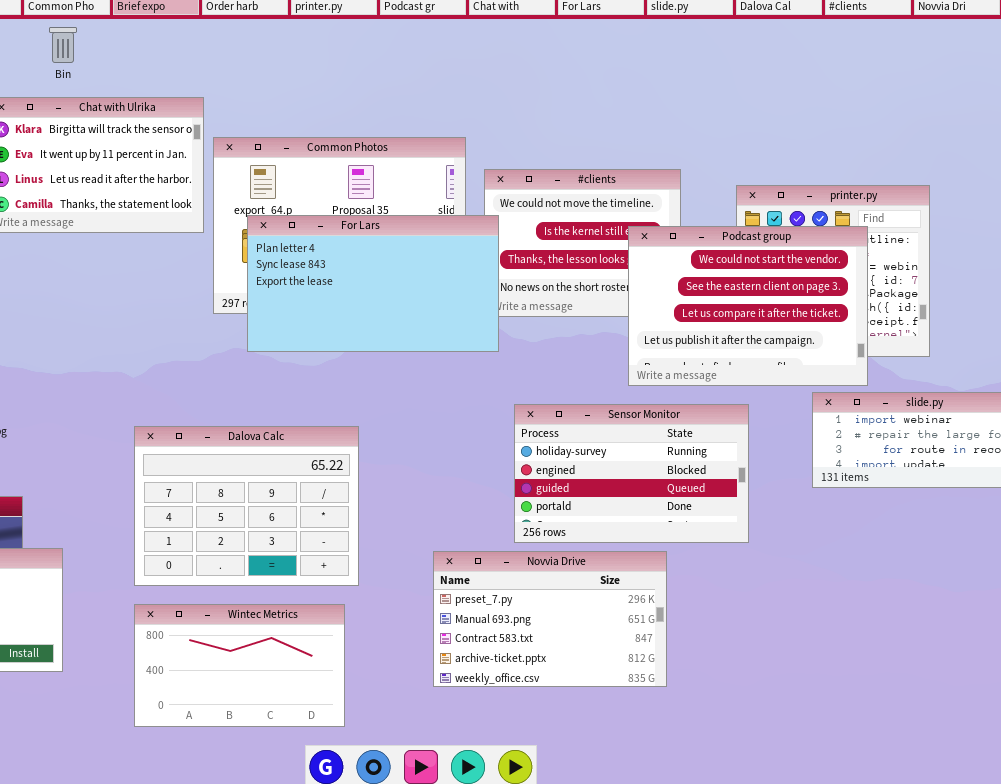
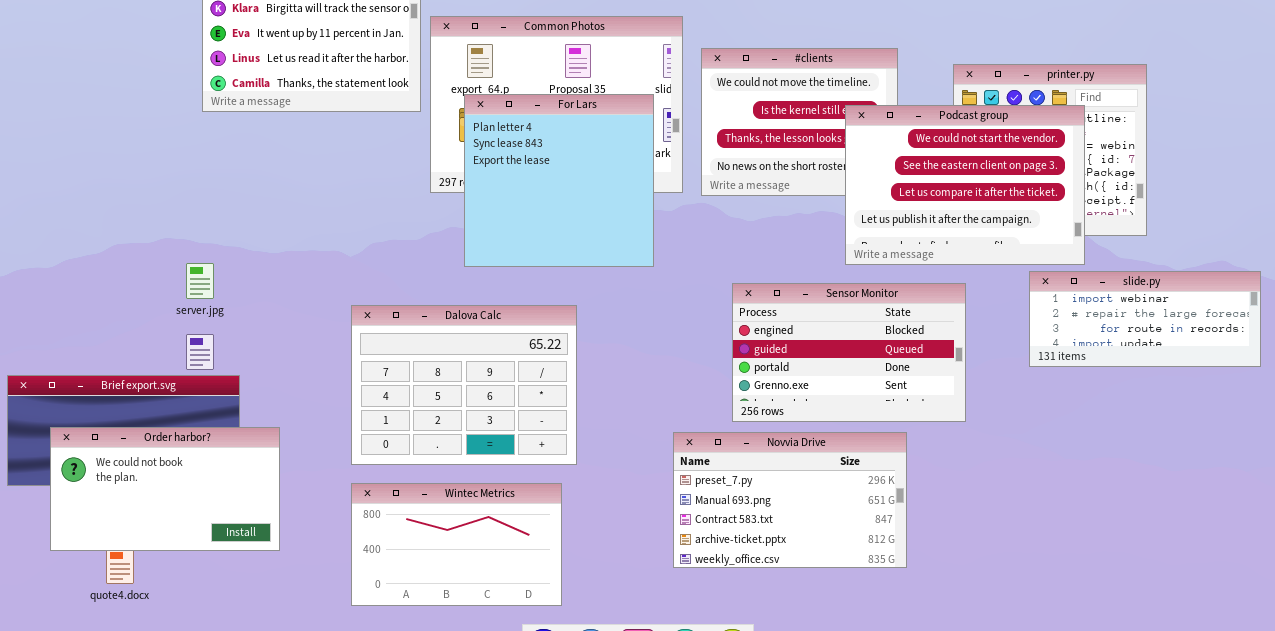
For Lars: [247,215,499,352] -> [464,94,654,267], resized
Sensor Monitor: [514,404,749,543] -> [732,283,966,422], scrolled down 1 row
Novvia Drive: [433,551,667,687] -> [673,432,907,568], moved

